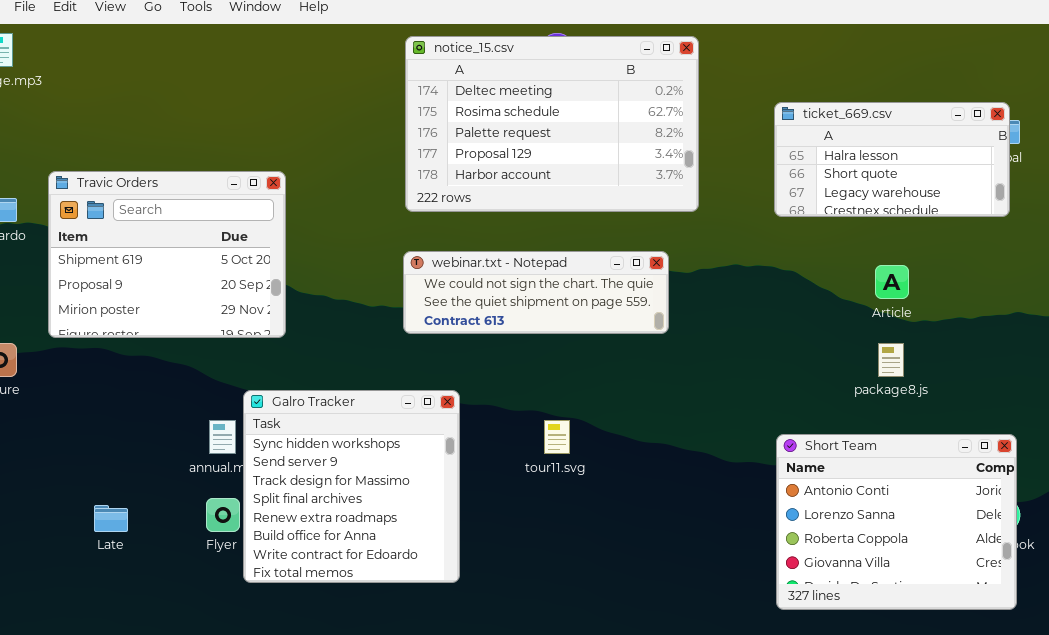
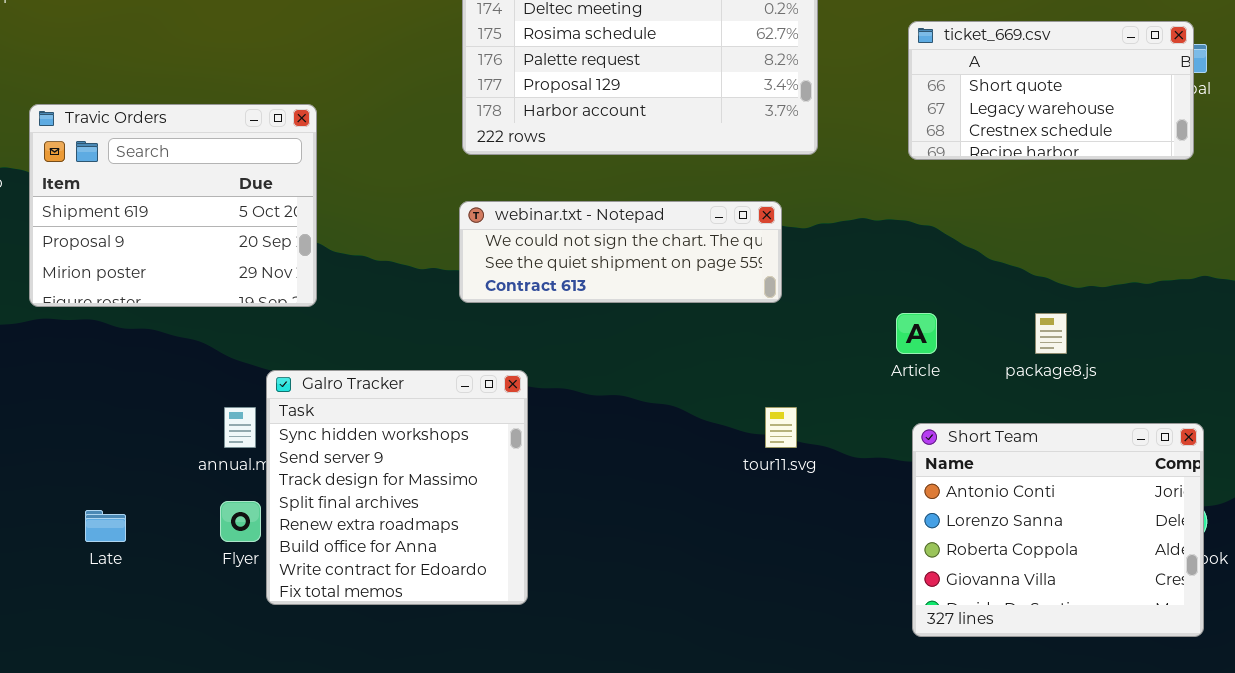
ticket_669.csv: [774,102,1010,217] -> [908,21,1194,160], scrolled down 1 row
Article: [875,265,909,299] -> [896,313,937,354], moved
tour11.svg: [544,420,570,454] -> [765,407,797,448], moved

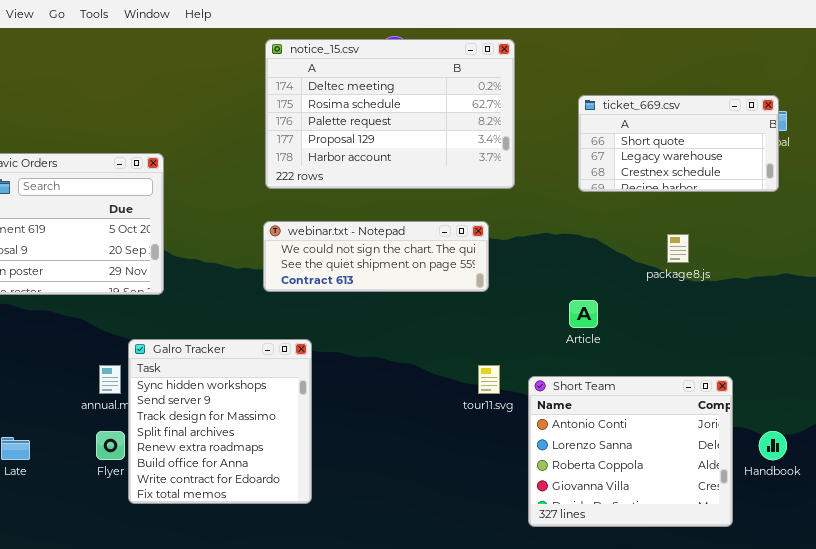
package8.js: [1035,313,1067,354] -> [667,234,689,263], moved
Short Team: [912,423,1204,637] -> [528,376,733,527], moved

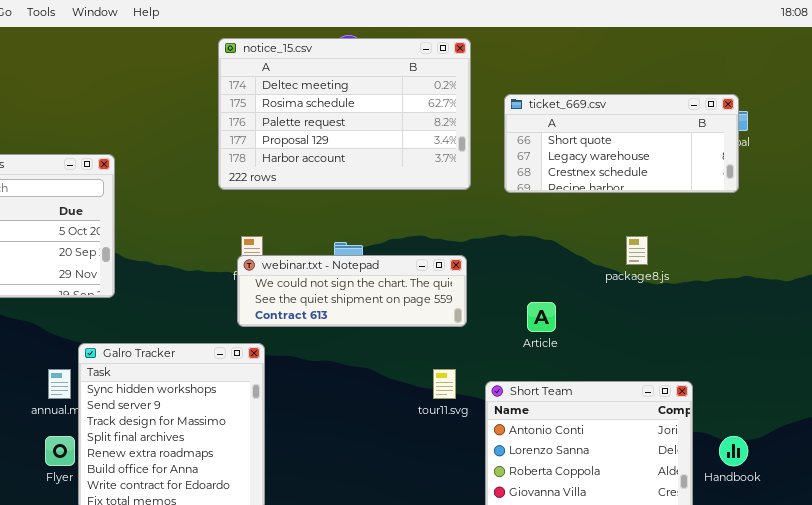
ticket_669.csv: [578,95,779,192] -> [504,94,739,193], resized
webinar.txt - Notepad: [263,221,489,292] -> [237,255,467,327], moved

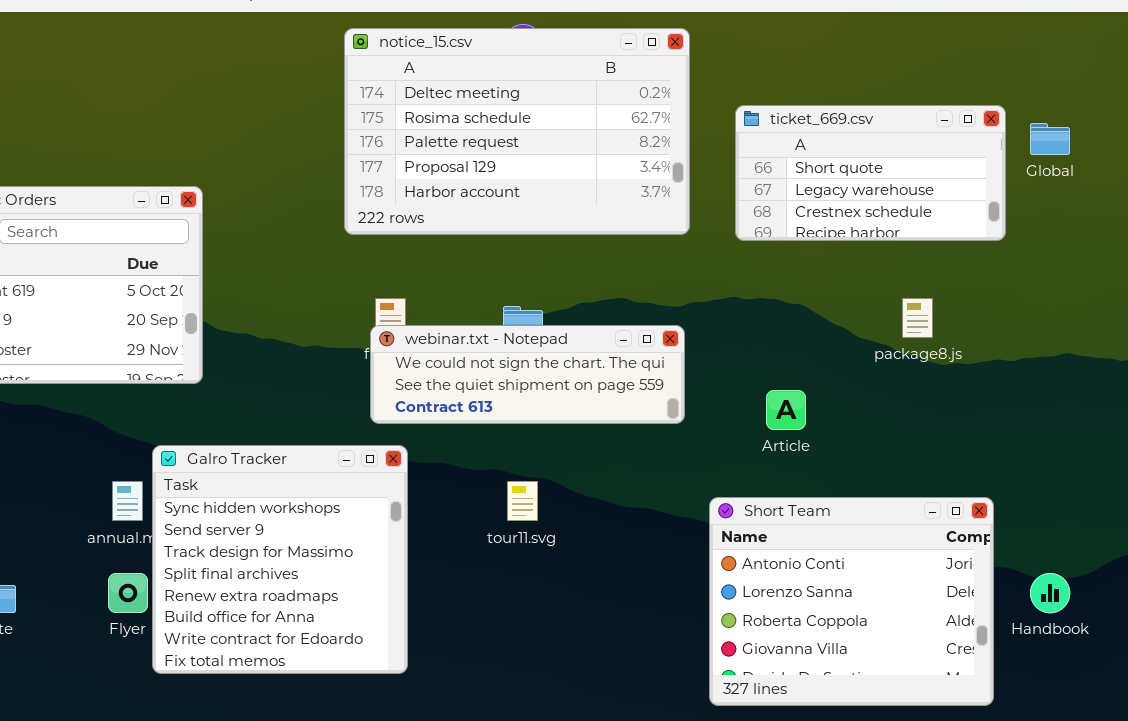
ticket_669.csv: [504,94,739,193] -> [735,105,1006,241], resized
tour11.svg: [433,369,456,399] -> [507,481,538,521], moved

